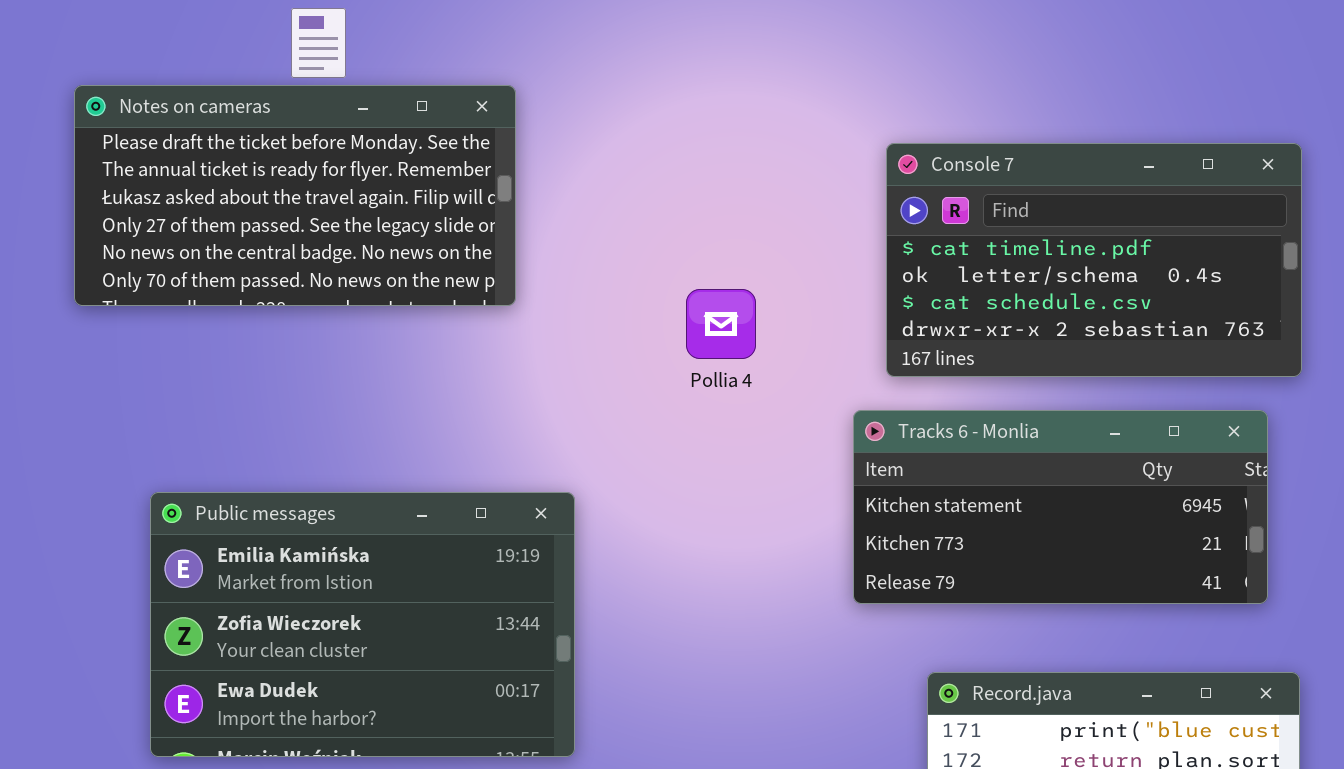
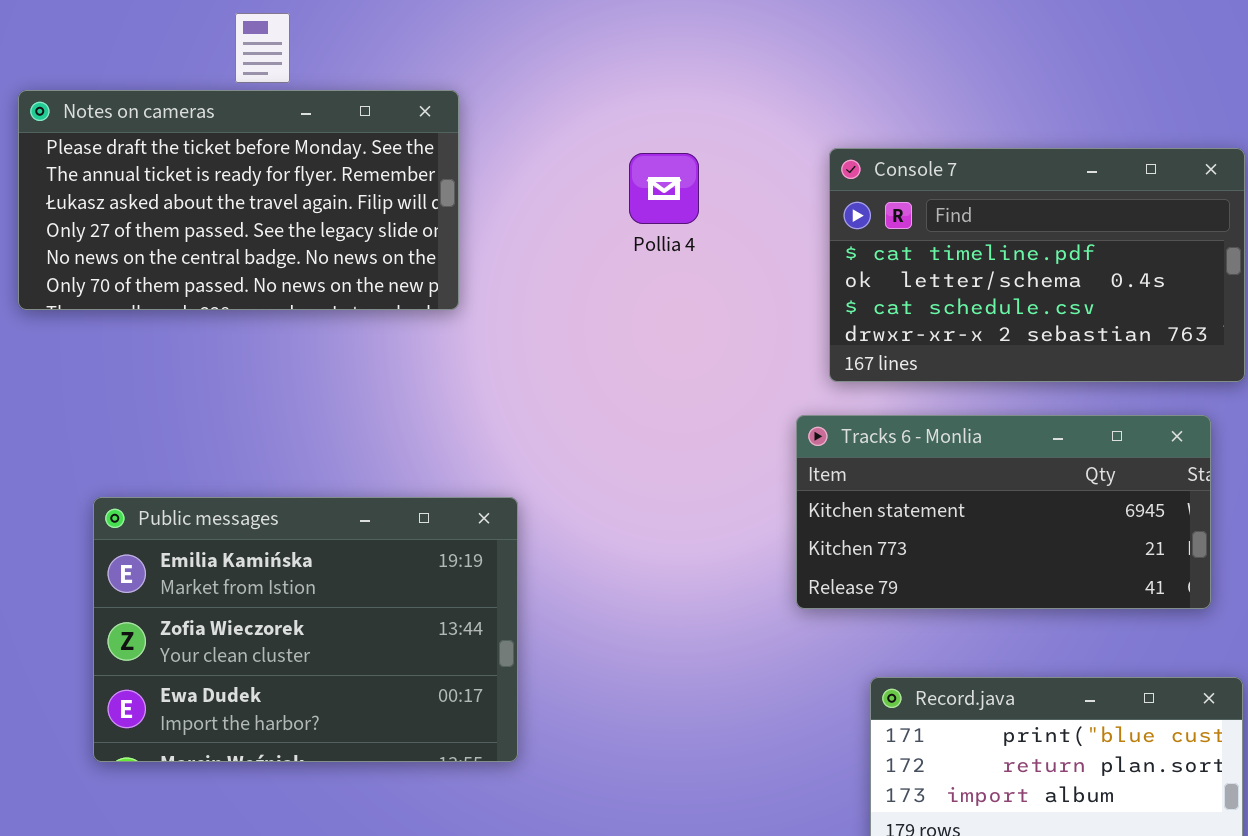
Pollia 4: [686,289,756,359] -> [629,153,699,224], moved

